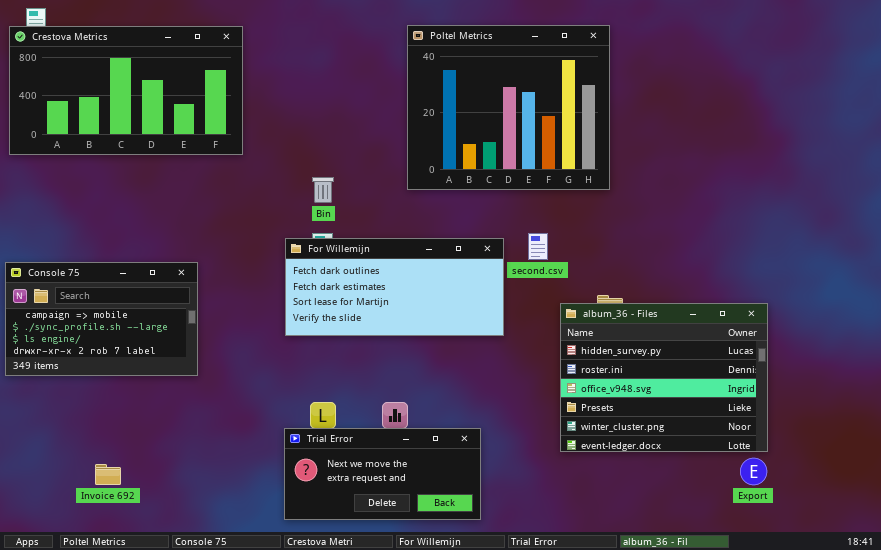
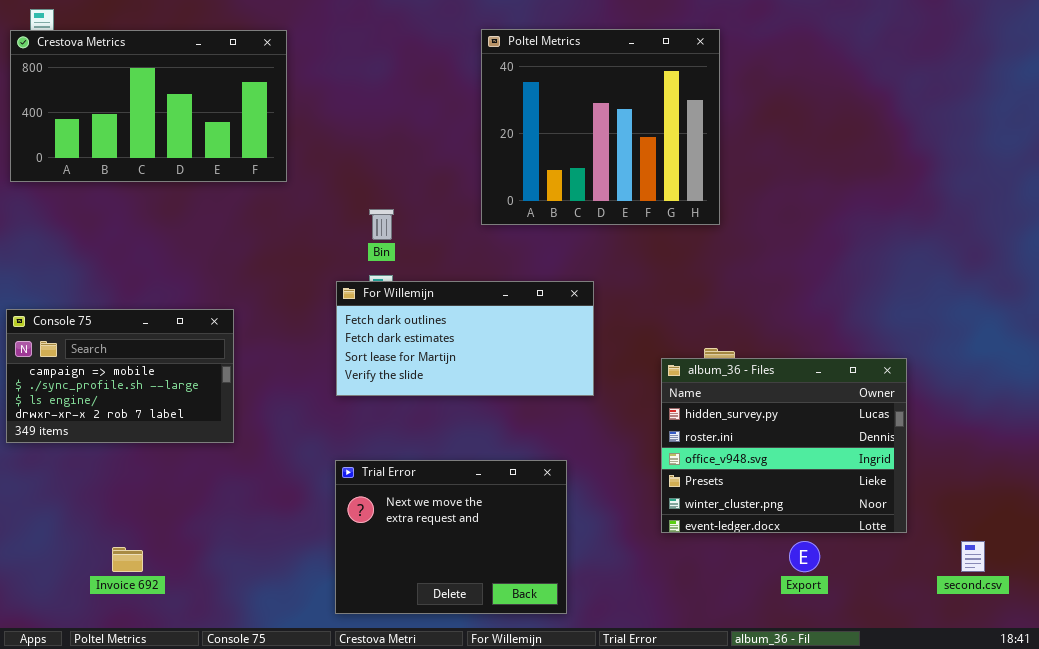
second.csv: [528,233,548,260] -> [961,541,985,572], moved
Trial Error: [284,428,481,520] -> [335,460,567,614], resized
Export: [740,458,767,485] -> [789,541,820,572], moved

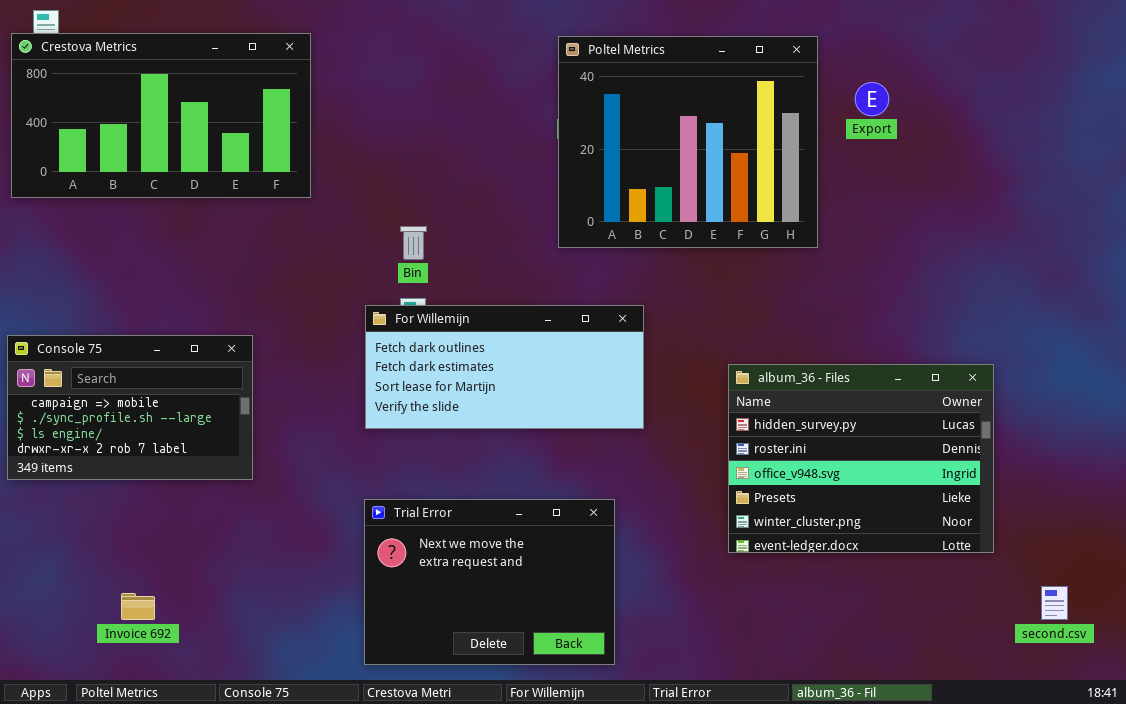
Poltel Metrics: [481,29,720,225] -> [558,36,818,248], moved
album_36 - Files: [661,358,907,533] -> [728,364,994,553], moved
Export: [789,541,820,572] -> [855,82,889,116], moved

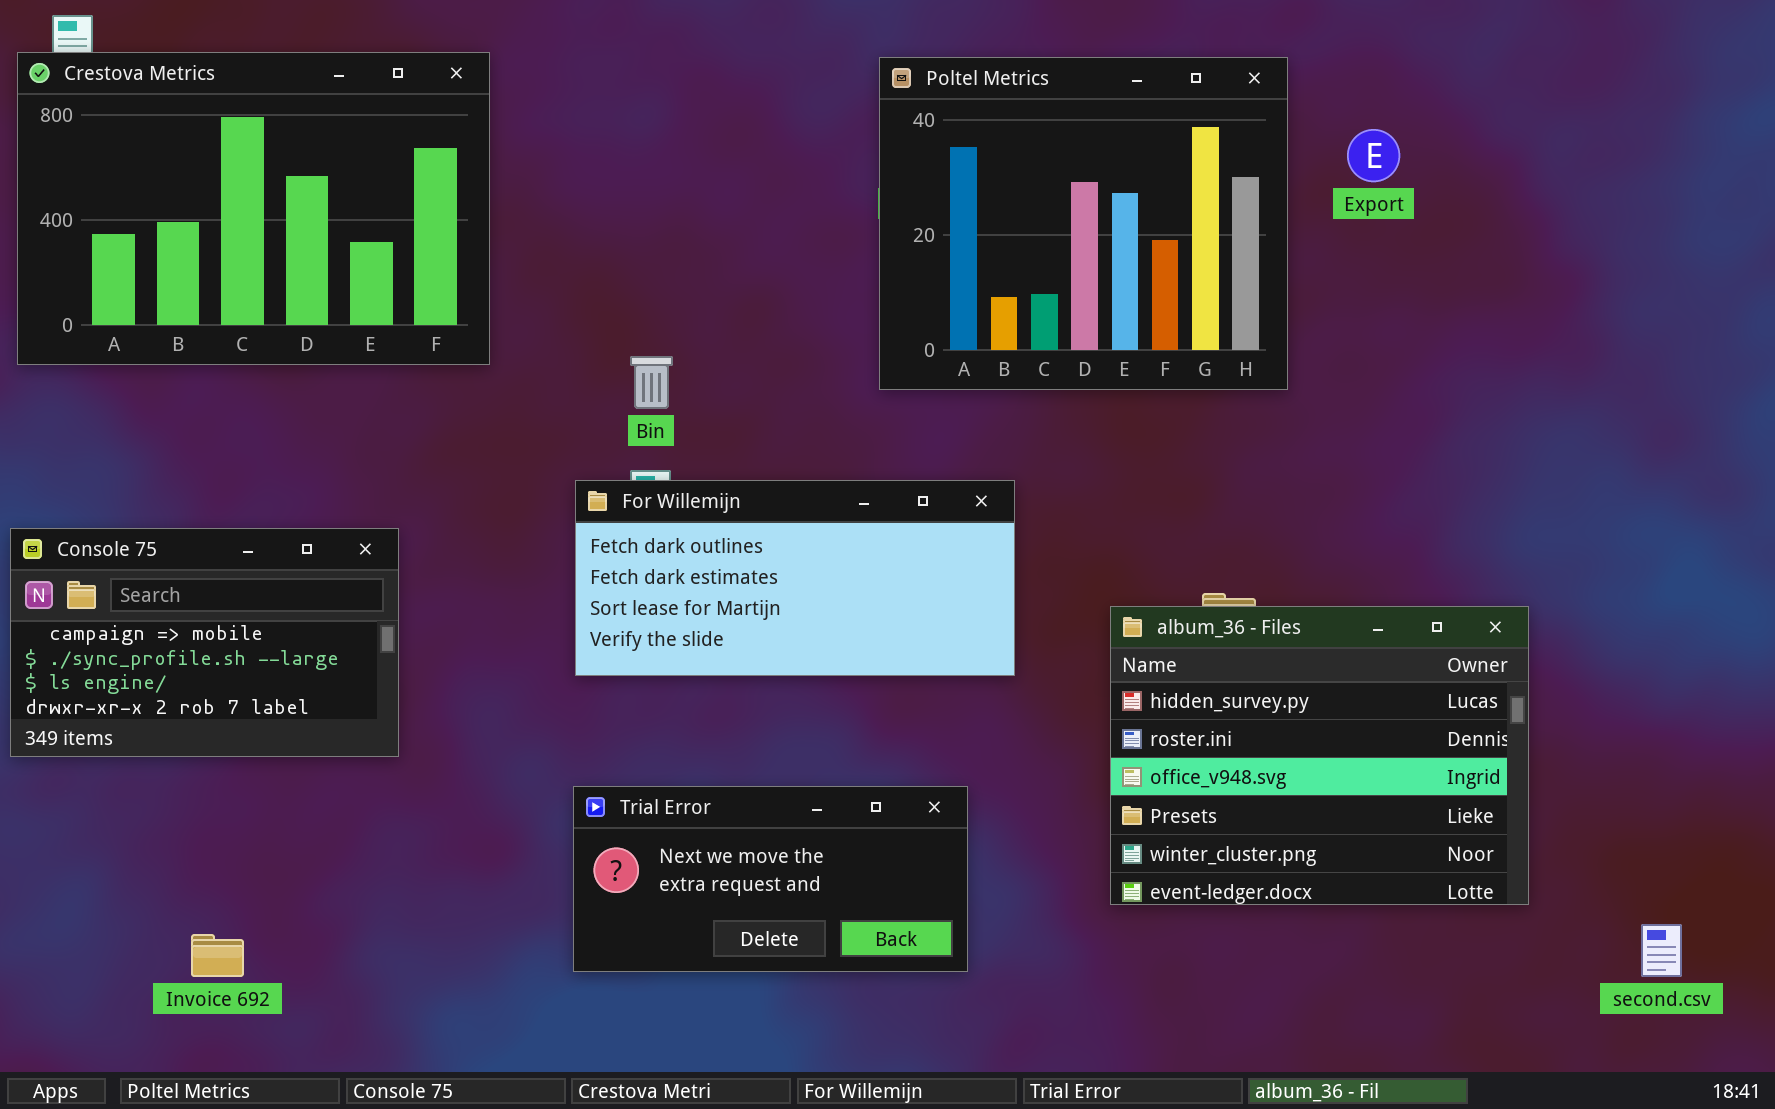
Crestova Metrics: [11,33,311,198] -> [17,52,490,365], resized
album_36 - Files: [728,364,994,553] -> [1110,606,1529,905], moved
Trial Error: [364,499,615,665] -> [573,786,968,972], resized

